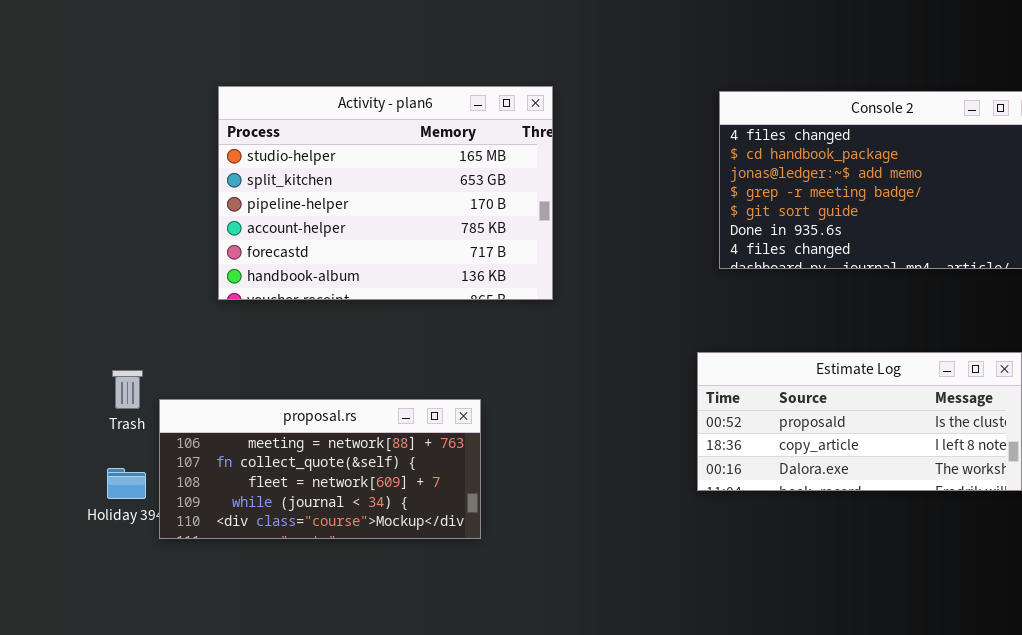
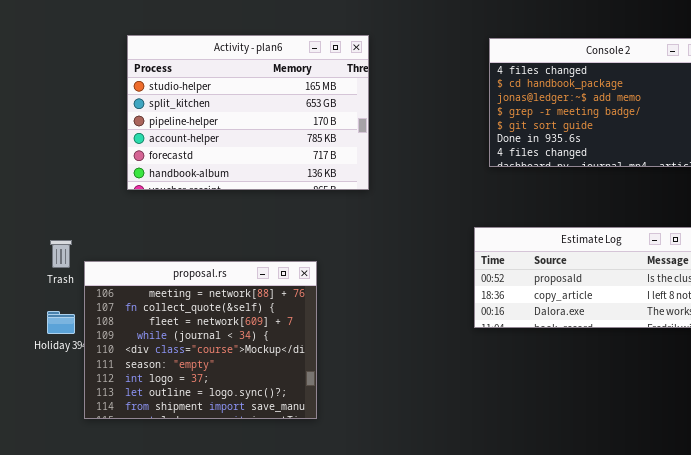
proposal.rs: [159,399,481,539] -> [84,261,317,419], resized

